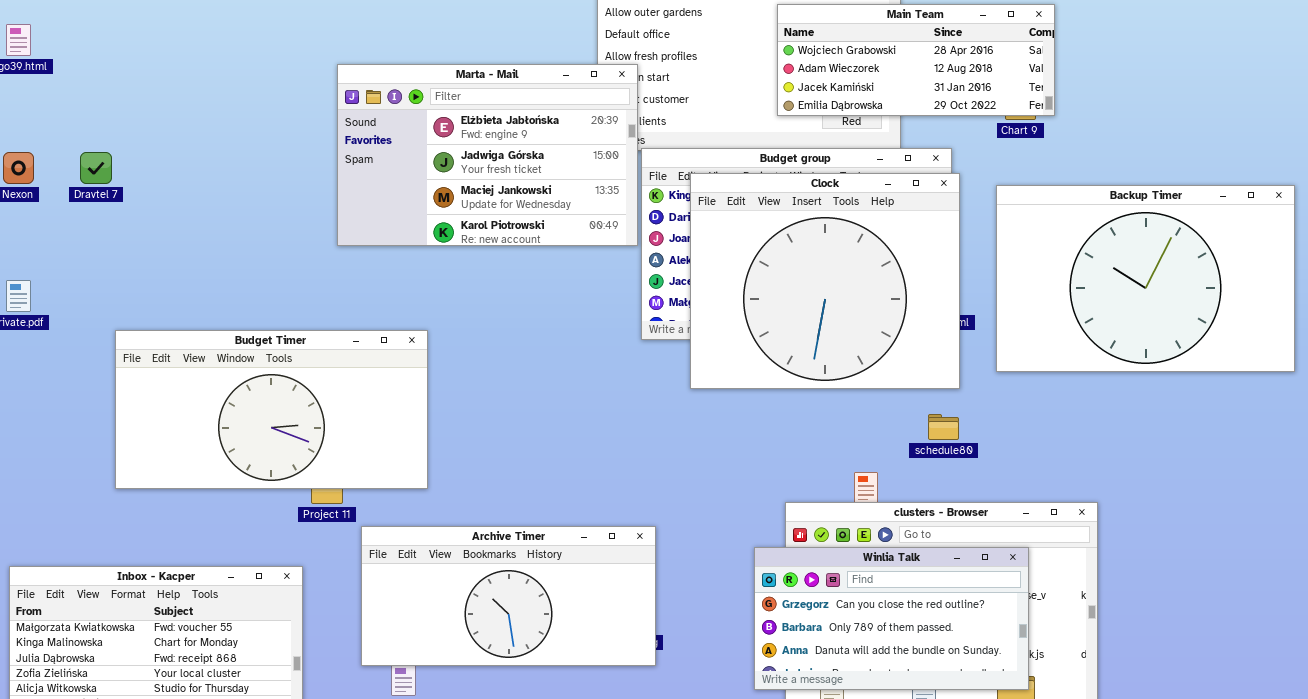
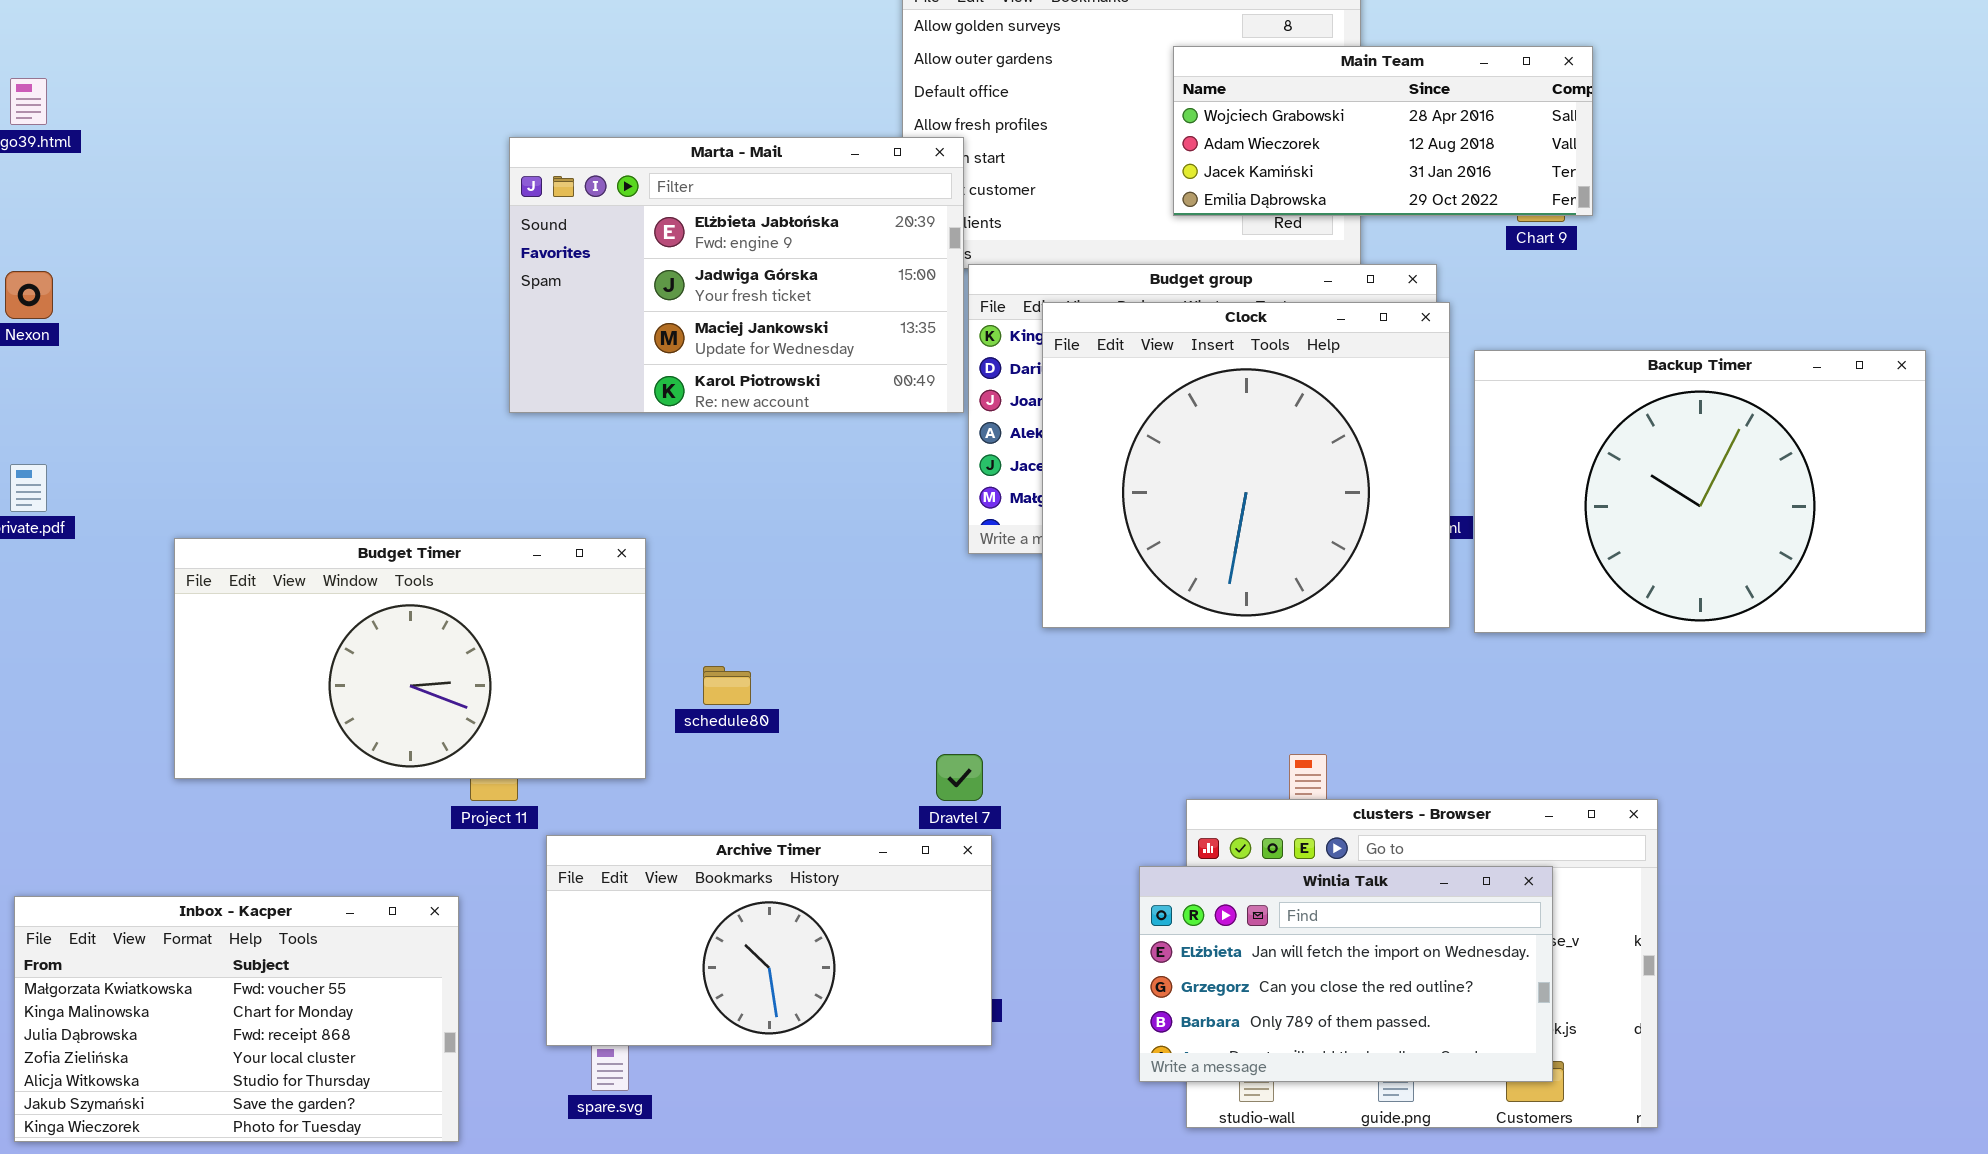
Dravtel 7: [80,152,112,184] -> [936,754,983,801], moved
Backup Timer: [996,185,1295,372] -> [1474,350,1926,633], moved
schedule80: [928,414,959,440] -> [703,666,751,705], moved
Winlia Talk: [754,547,1029,690] -> [1139,866,1553,1082], scrolled up 1 row

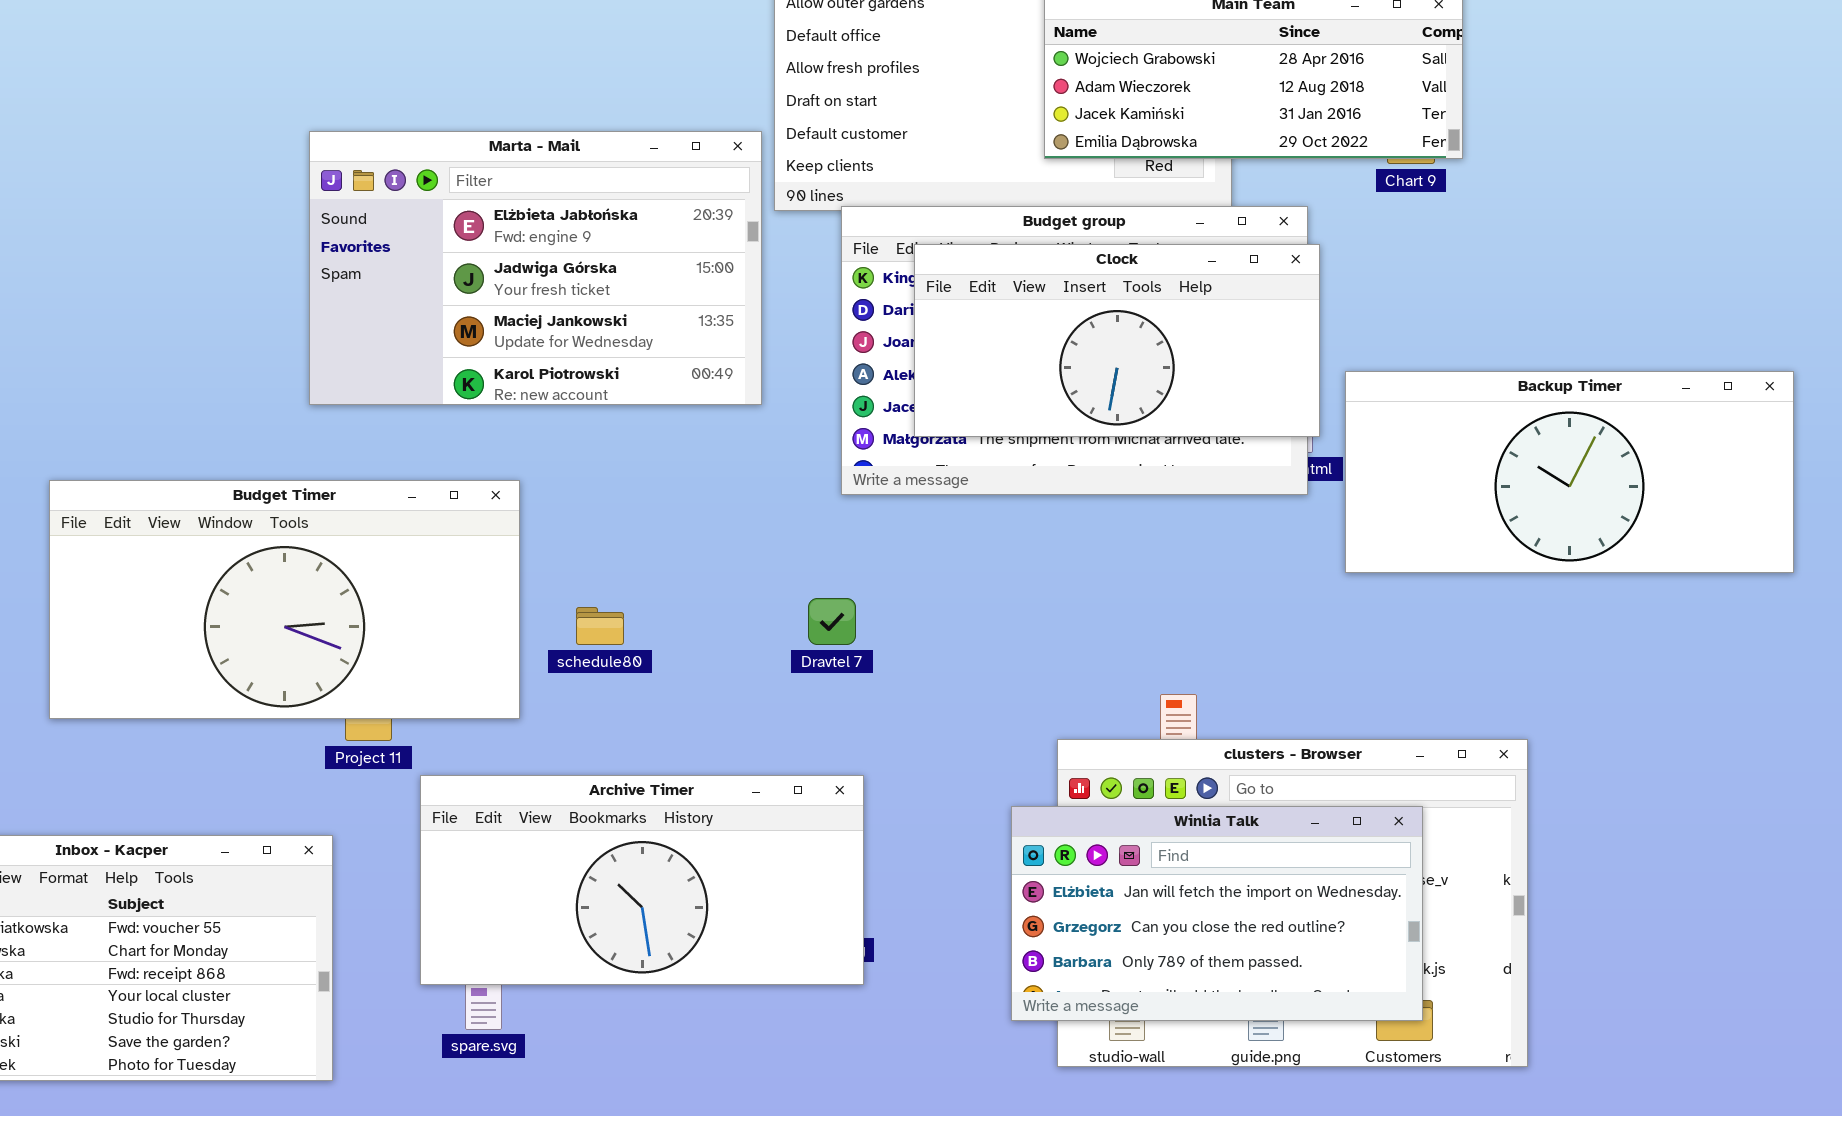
Marta - Mail: [509,137,964,413] -> [309,131,762,405], moved
Clock: [1042,302,1450,628] -> [914,244,1320,437], resized
Backup Timer: [1474,350,1926,633] -> [1345,371,1794,573], resized
Dravtel 7: [936,754,983,801] -> [808,598,856,645], moved

